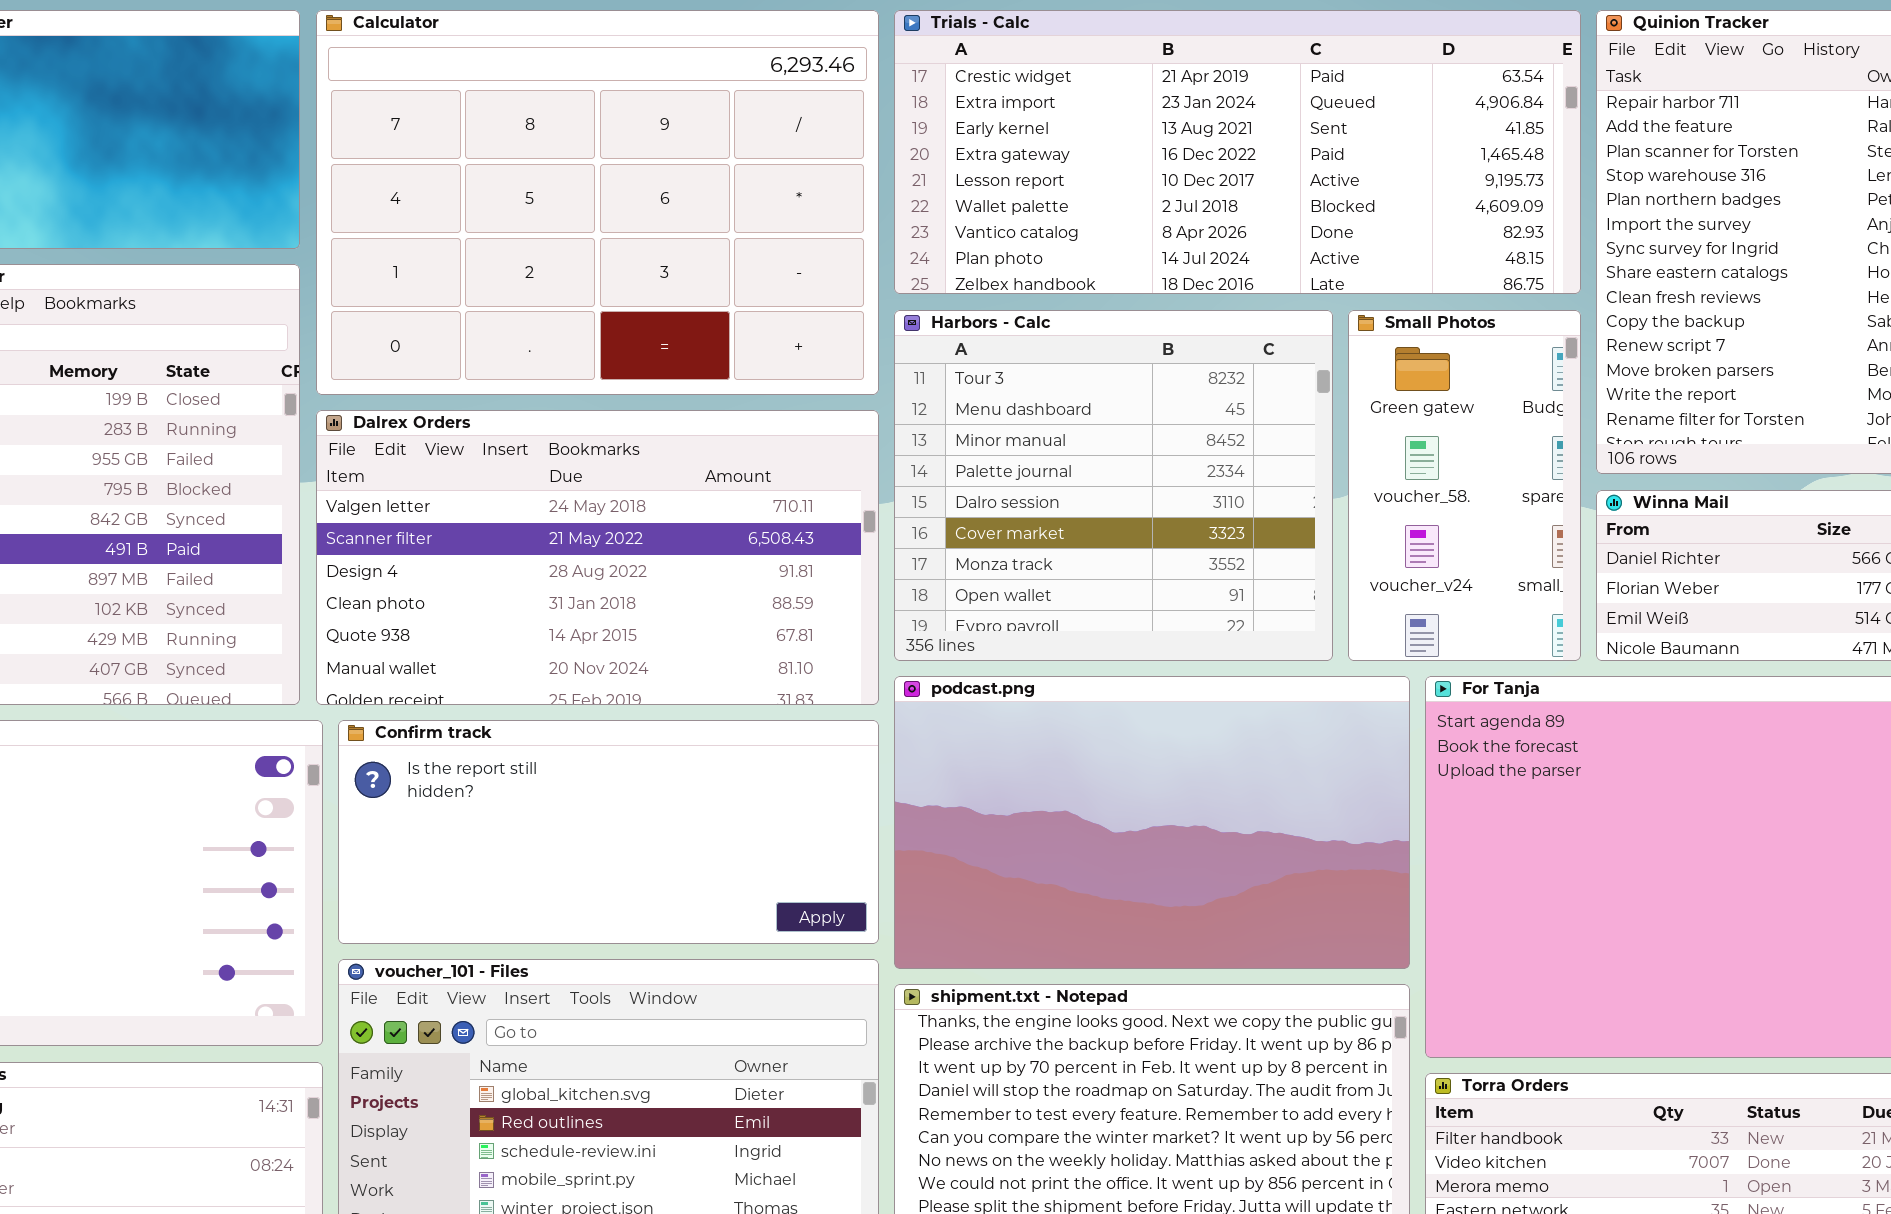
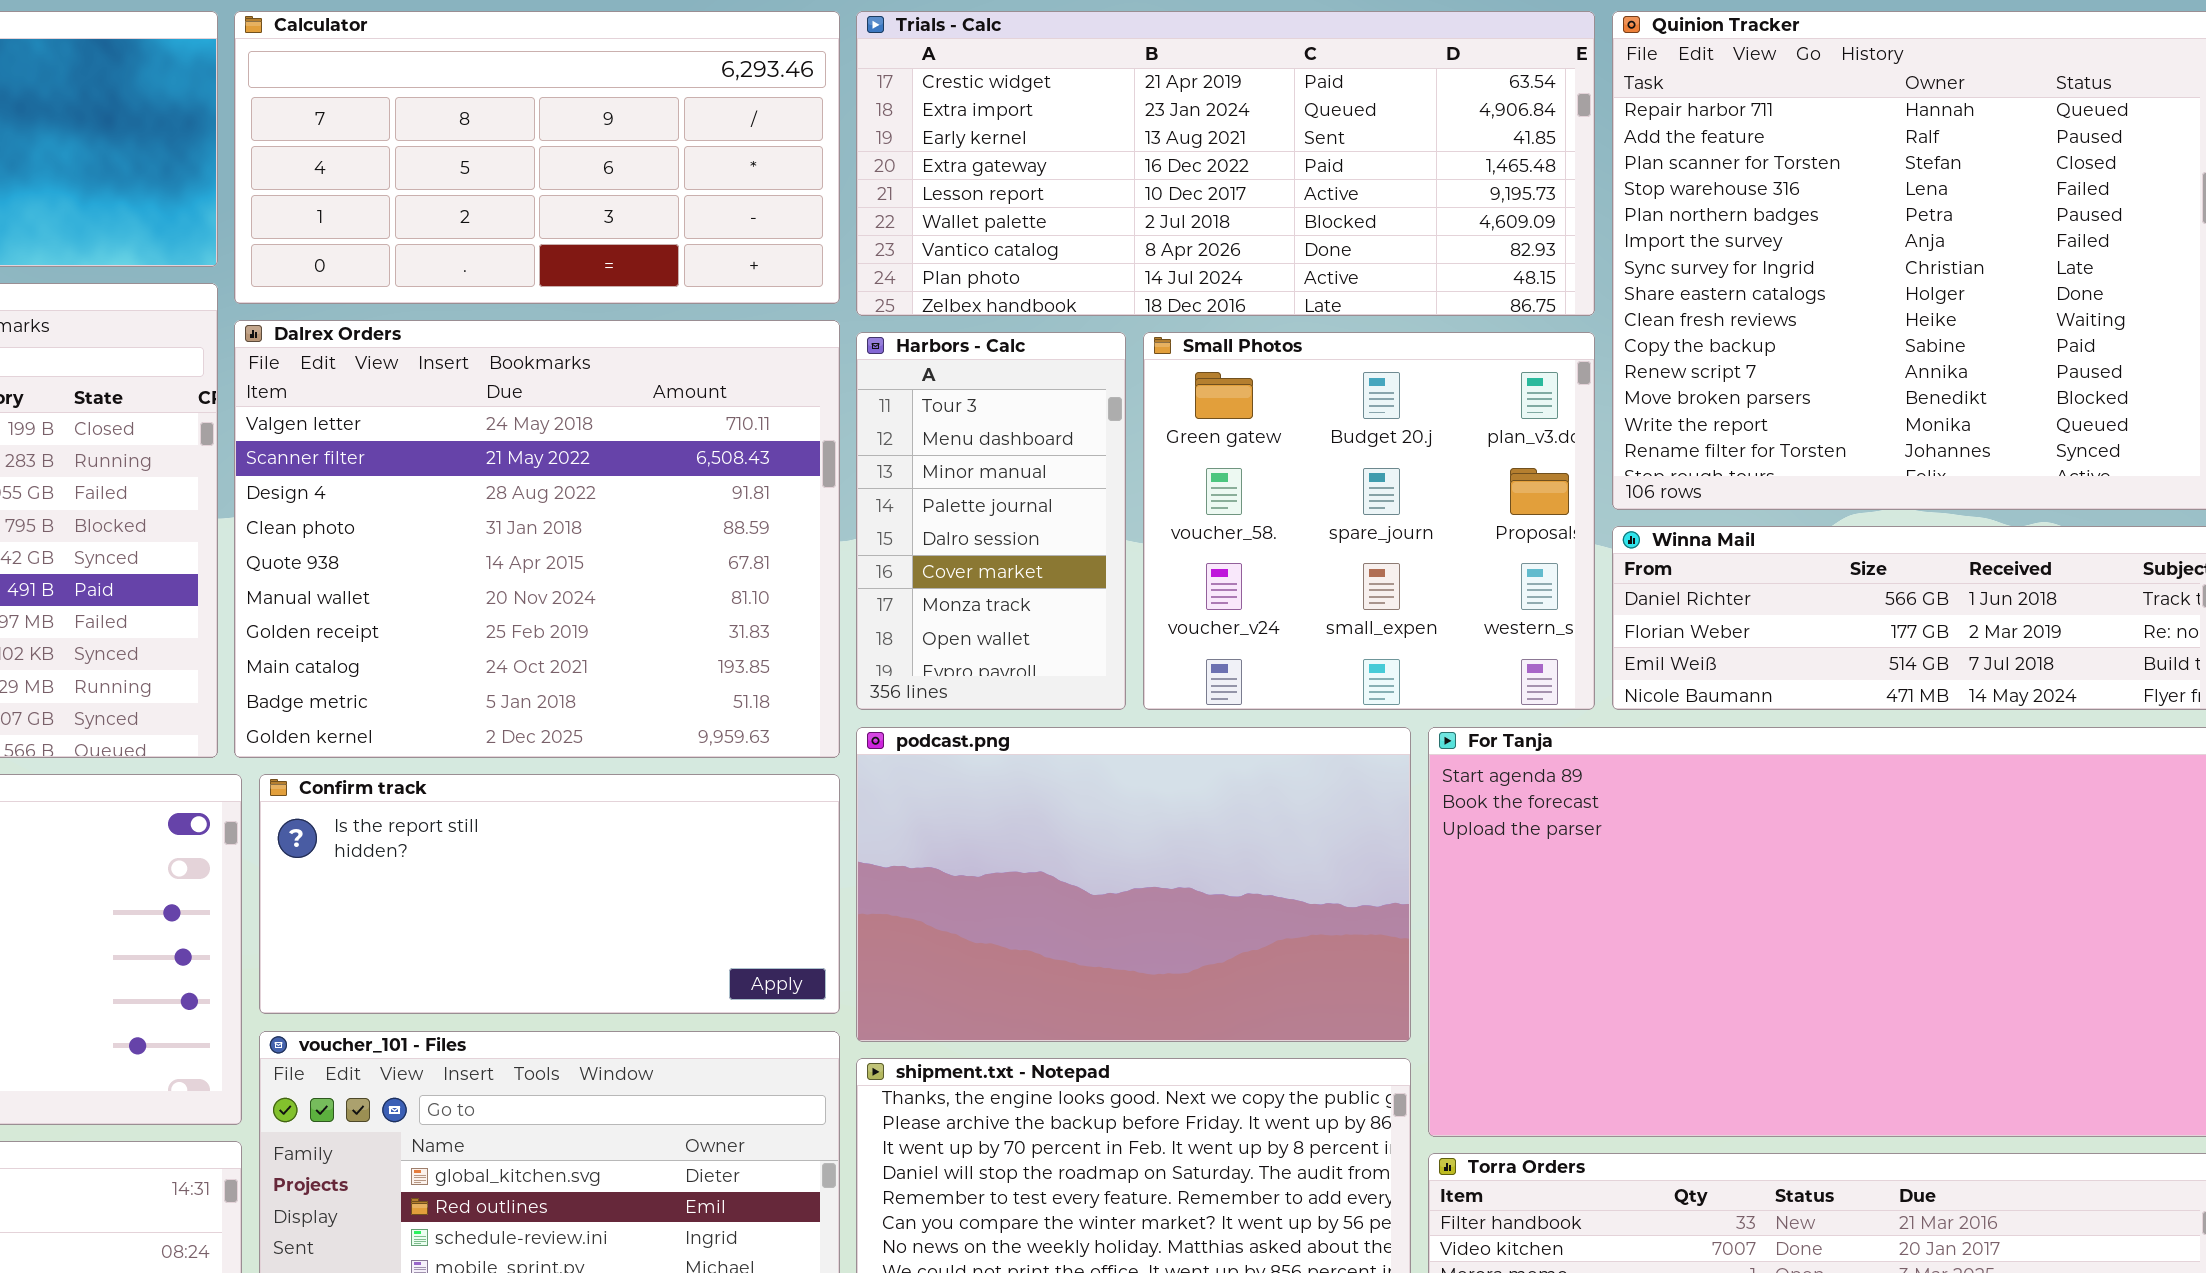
Calculator: [316,10,879,395] -> [234,11,840,304], resized
Harbors - Calc: [894,310,1333,661] -> [856,332,1126,710], resized
Small Photos: [1348,310,1581,661] -> [1143,332,1595,710], resized
Dalrex Orders: [316,410,879,705] -> [234,320,840,758], resized

